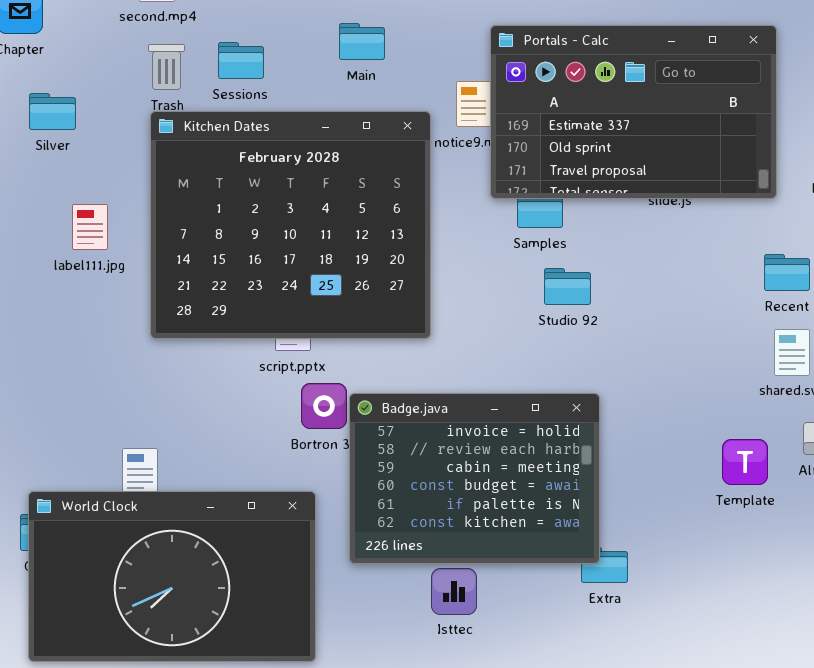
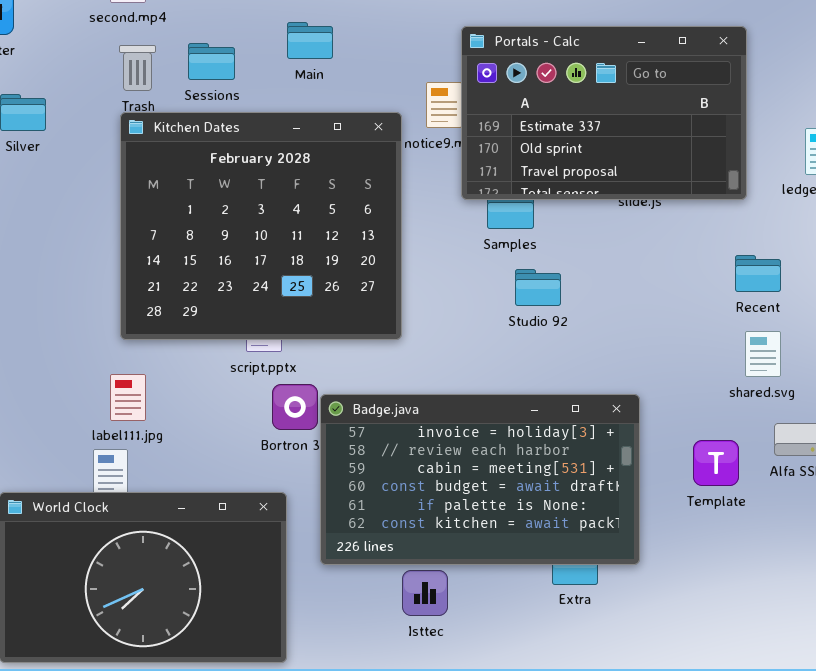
Main: [339,23,385,60] -> [287,22,333,59], moved
label111.jpg: [72,204,108,250] -> [110,374,146,421], moved
Badge.java: [349,393,600,564] -> [320,394,640,565], resized

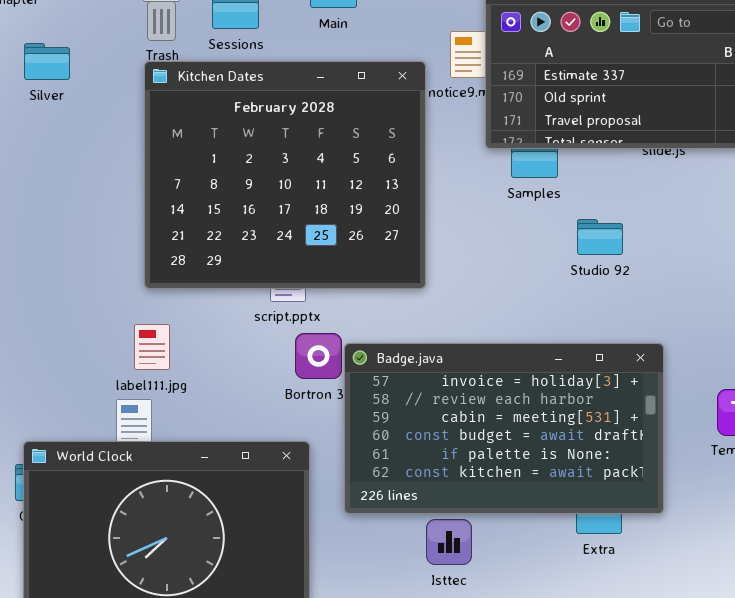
Studio 92: [515,269,561,306] -> [577,219,623,255], moved

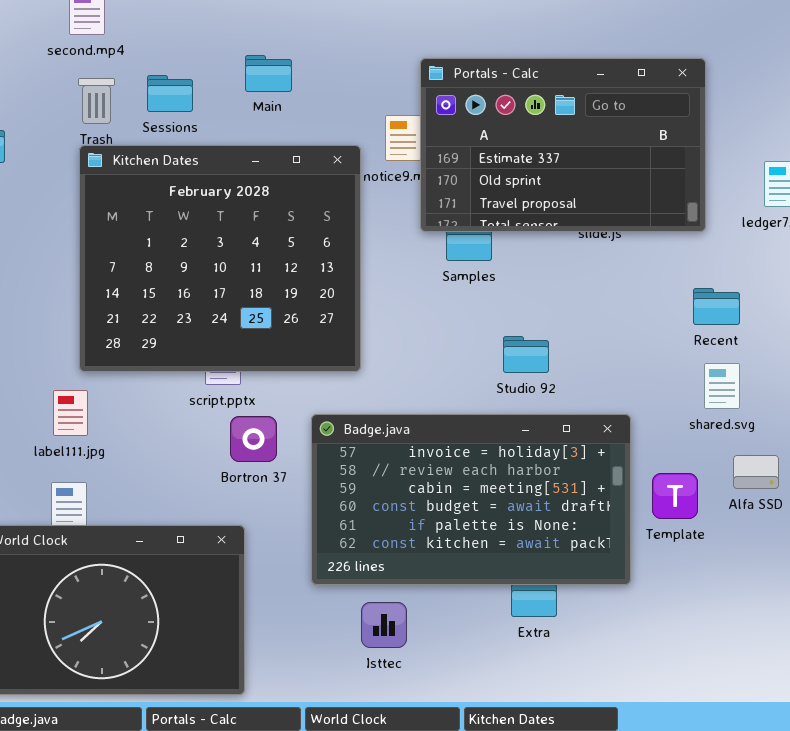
Studio 92: [577,219,623,255] -> [503,336,549,373], moved
label111.jpg: [134,324,170,370] -> [53,390,88,436], moved
Badge.java: [344,343,664,514] -> [311,414,631,585], moved

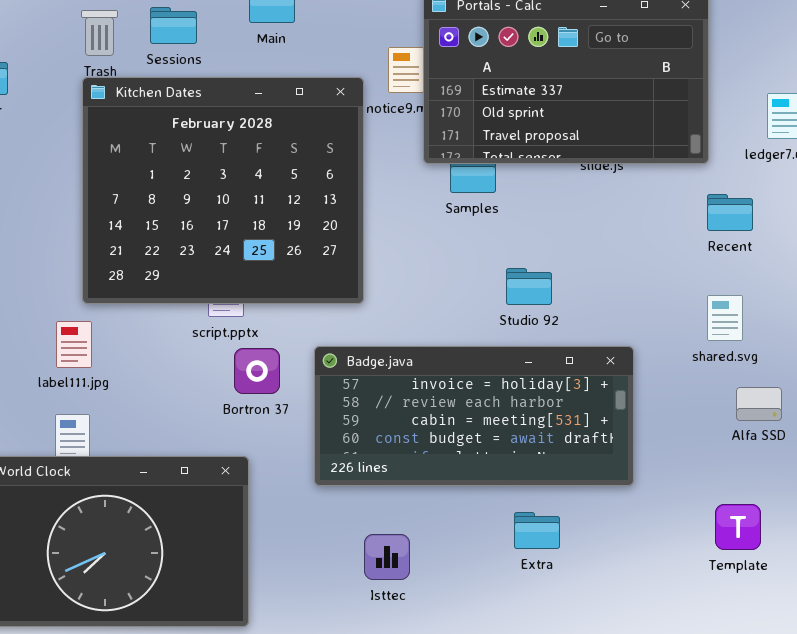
Recent: [693,288,740,325] -> [707,194,753,231], moved
Badge.java: [311,414,631,585] -> [314,346,634,486], resized
Template: [652,473,698,519] -> [715,504,761,550], moved

